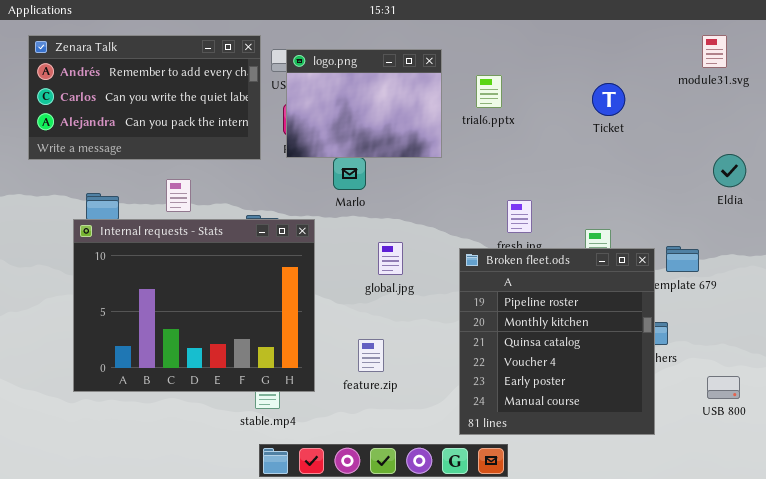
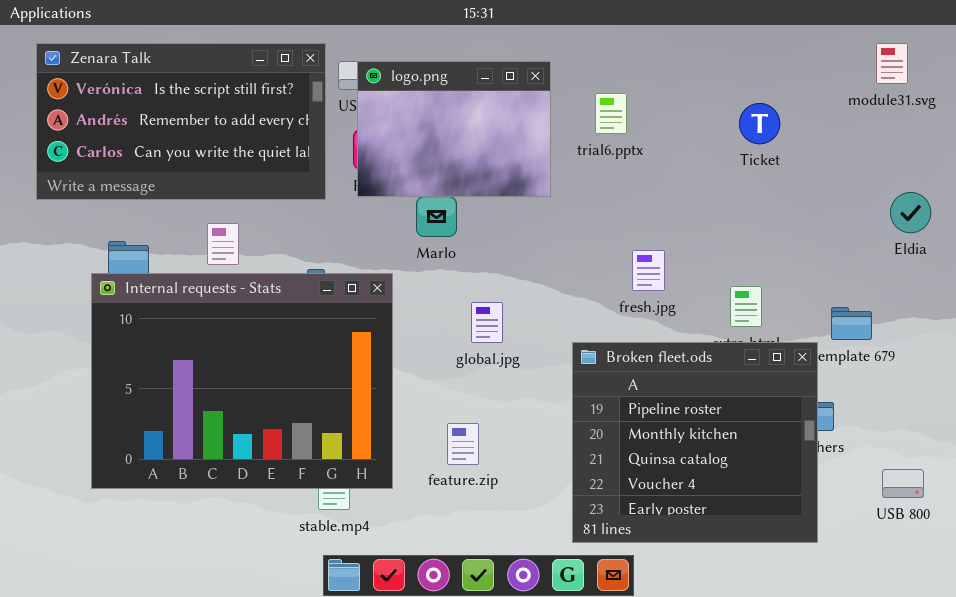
Zenara Talk: [28,35,261,160] -> [36,43,326,200], scrolled up 1 row
Broken fleet.ods: [459,248,655,435] -> [572,342,818,543], resized

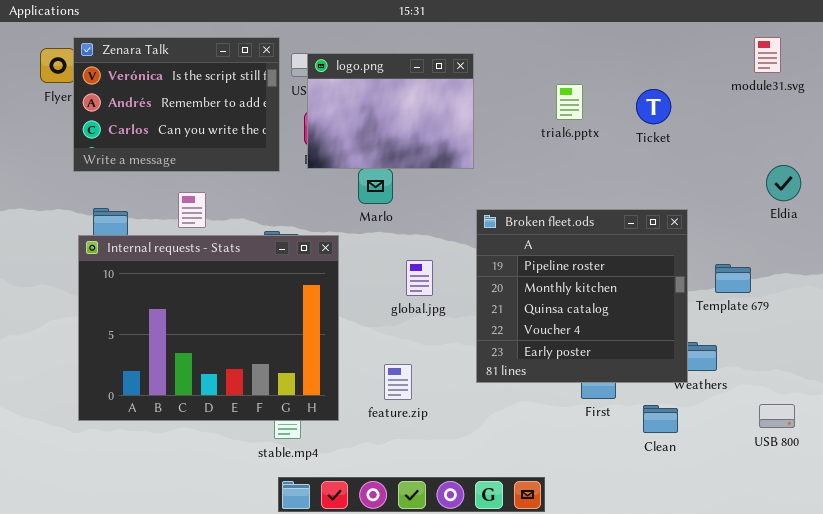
Zenara Talk: [36,43,326,200] -> [73,37,280,172], resized
trial6.pptx: [595,93,627,134] -> [556,84,583,120], moved
Broken fleet.ods: [572,342,818,543] -> [476,209,688,383], moved

